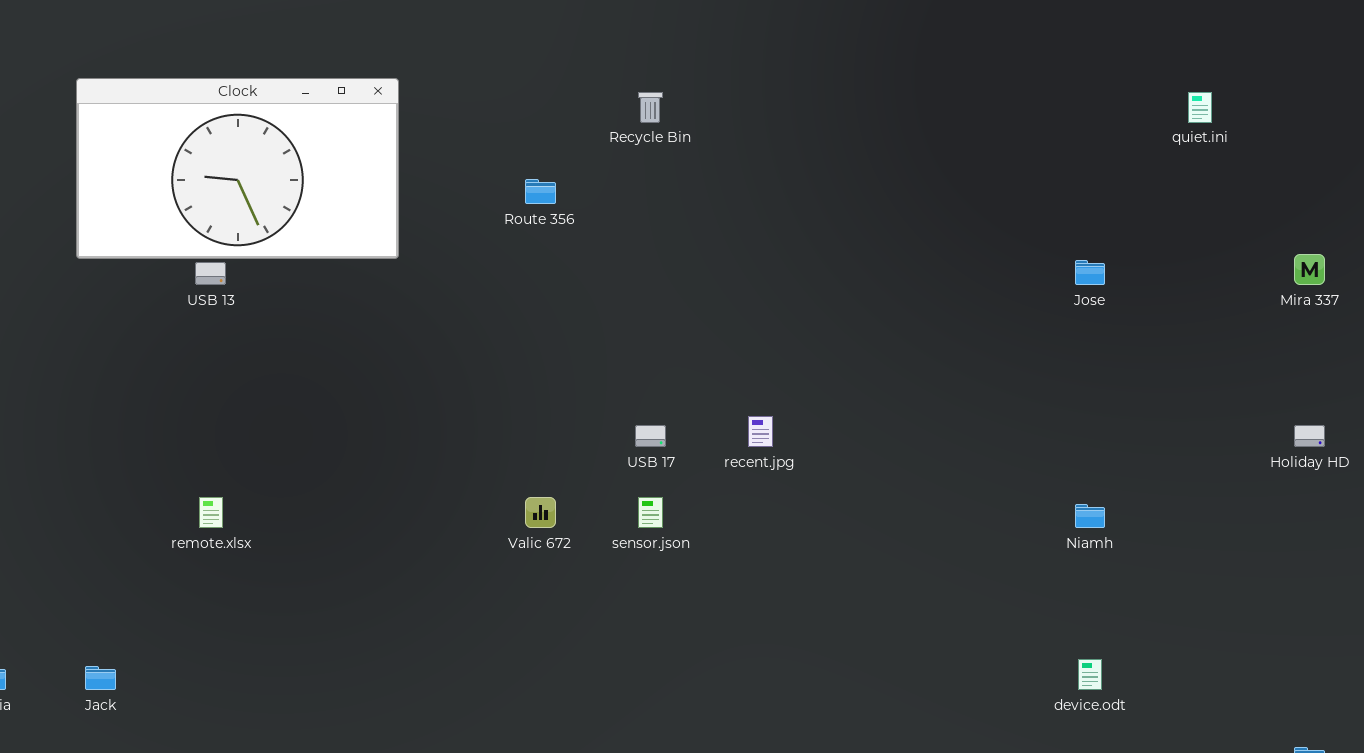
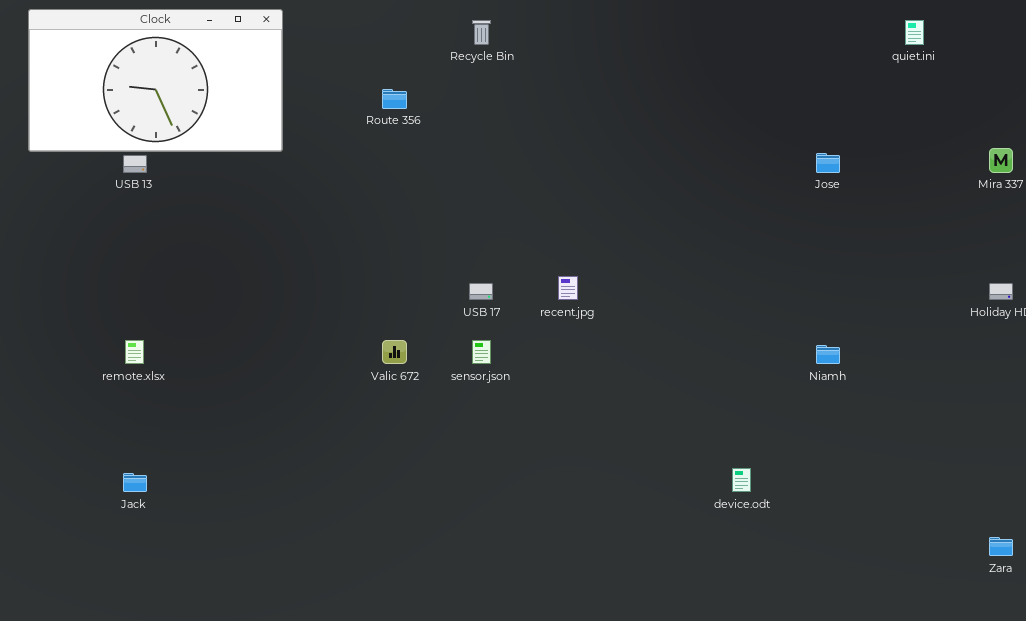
device.odt: [1078,659,1102,690] -> [732,468,751,492], moved
Jack: [85,666,116,690] -> [123,473,147,492], moved

